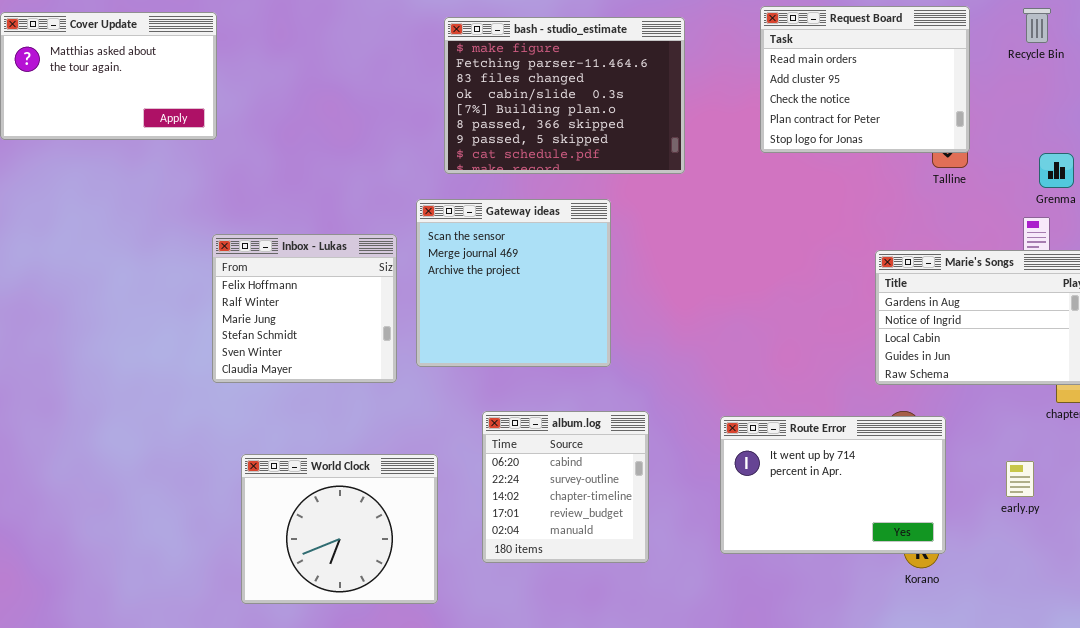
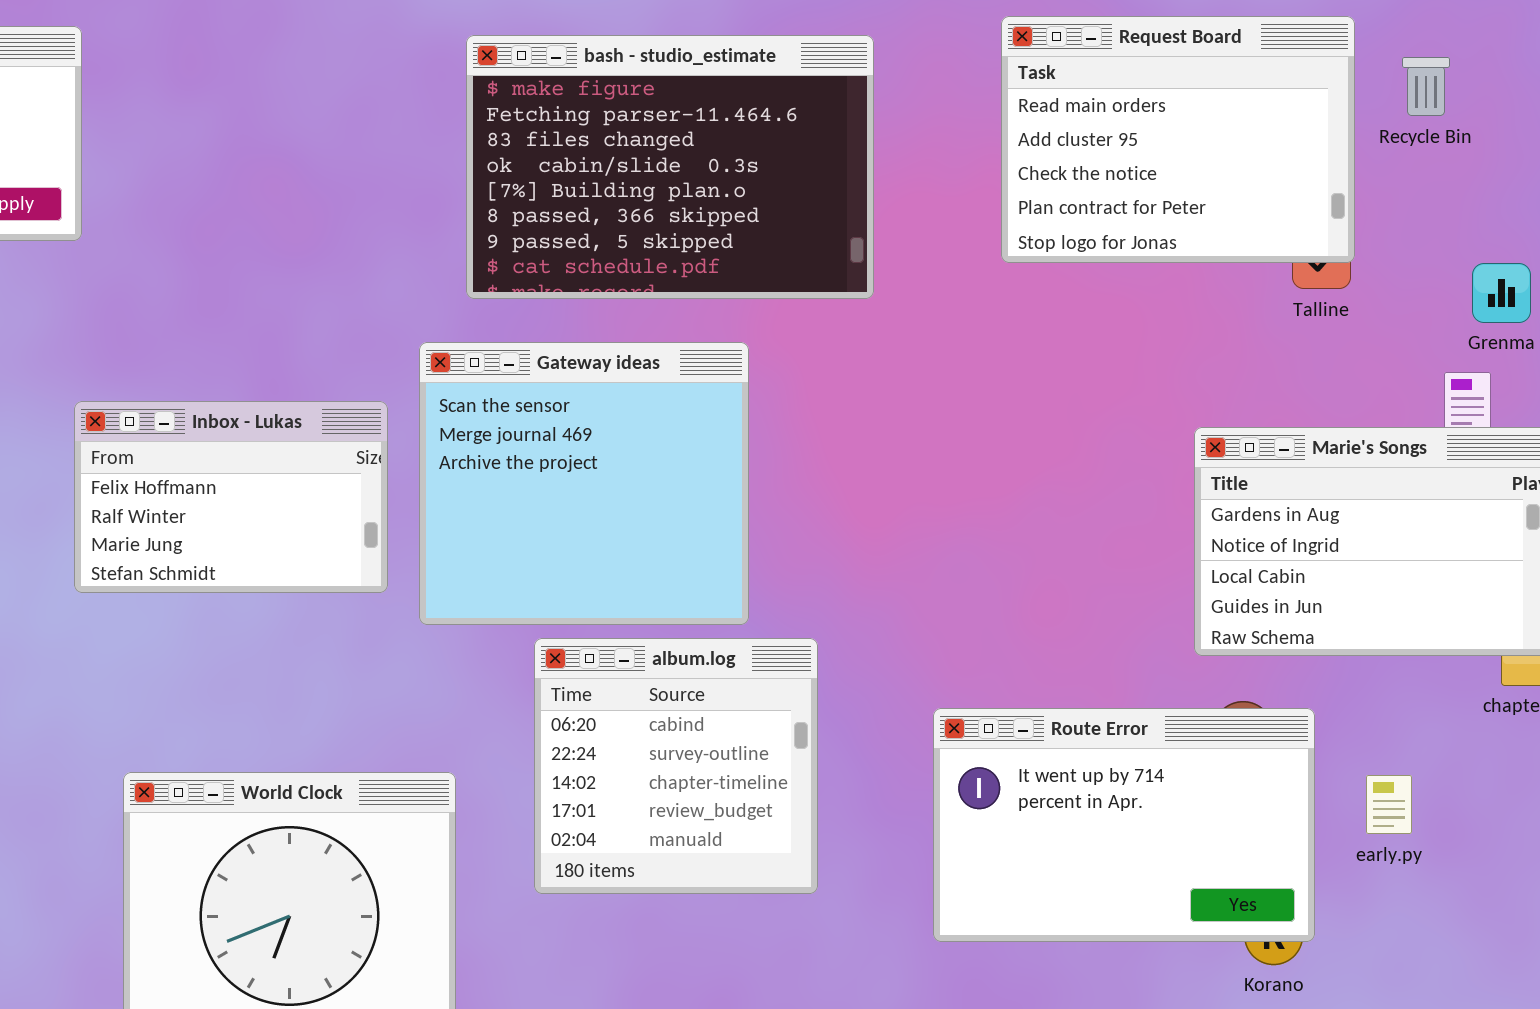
Recycle Bin: [1023,8,1051,43] -> [1402,57,1450,116], moved
Inbox - Lukas: [212,234,397,383] -> [74,401,388,593], resized
album.log: [482,411,649,563] -> [534,638,818,894], moved
early.py: [1006,461,1034,497] -> [1366,775,1412,834], moved

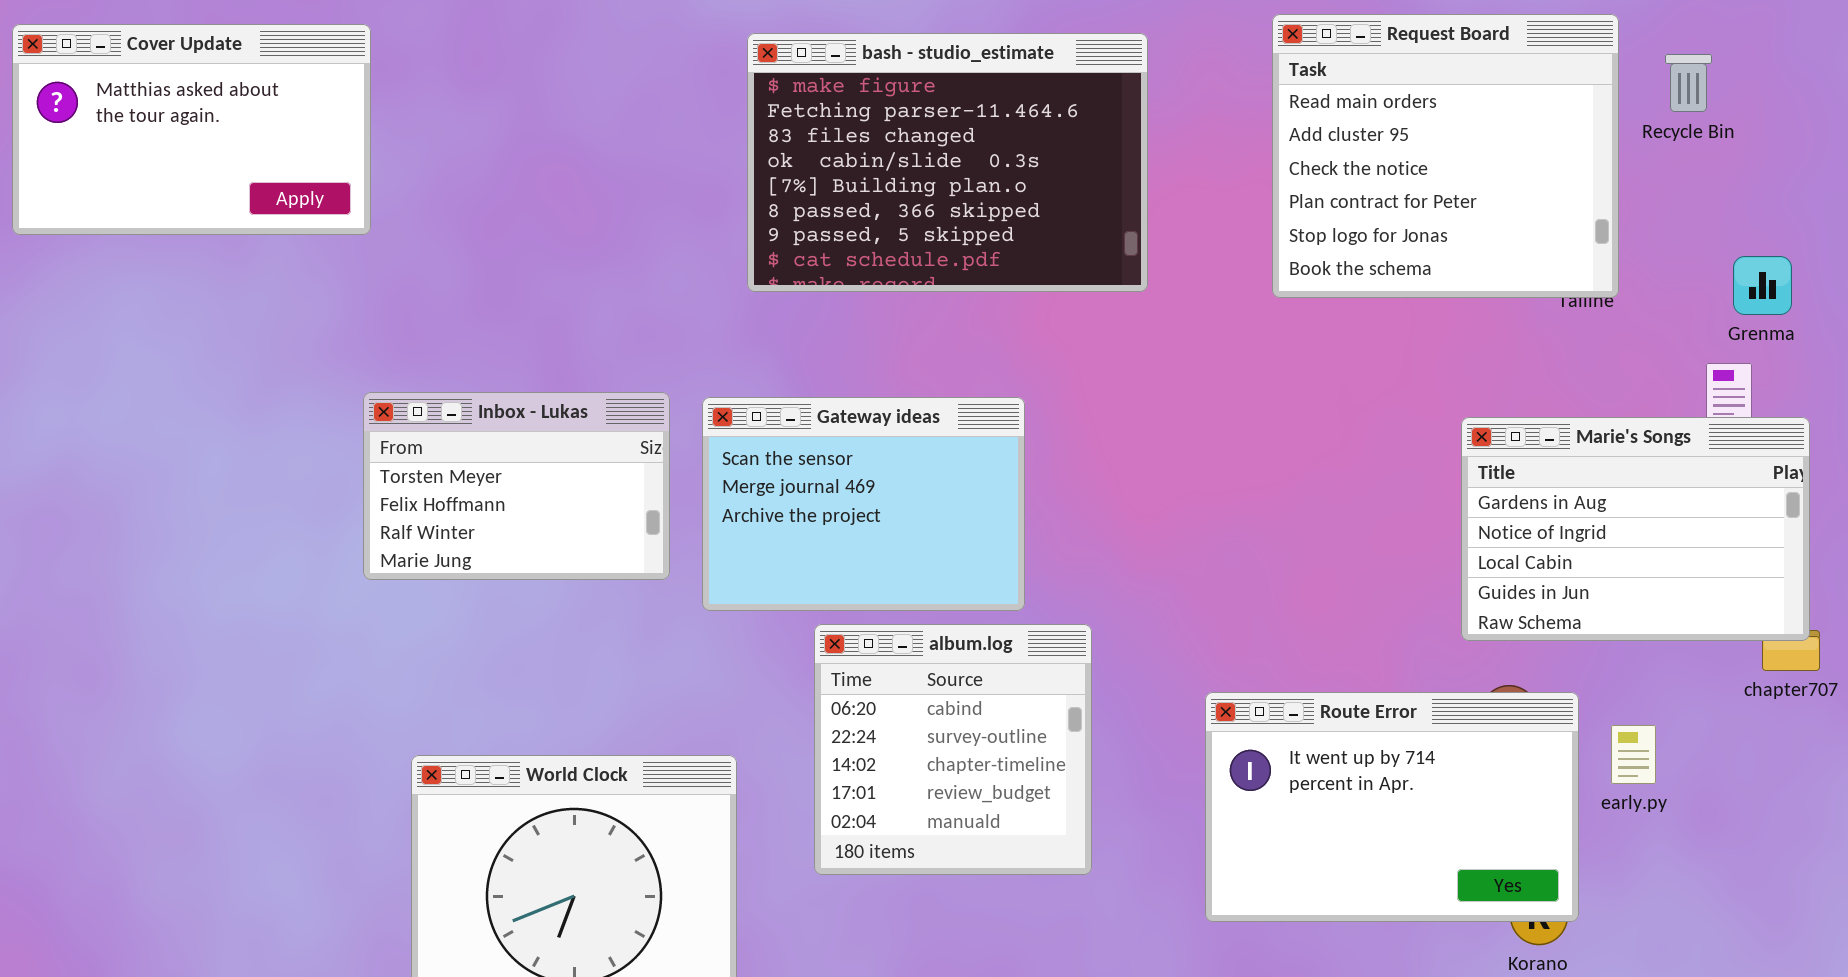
Request Board: [1001,16,1355,263] -> [1272,14,1619,298], resized
Gateway ideas: [419,342,749,625] -> [702,397,1025,611], resized
Inbox - Lukas: [74,401,388,593] -> [363,392,670,580], scrolled up 1 row
early.py: [1366,775,1412,834] -> [1611,725,1656,784], moved

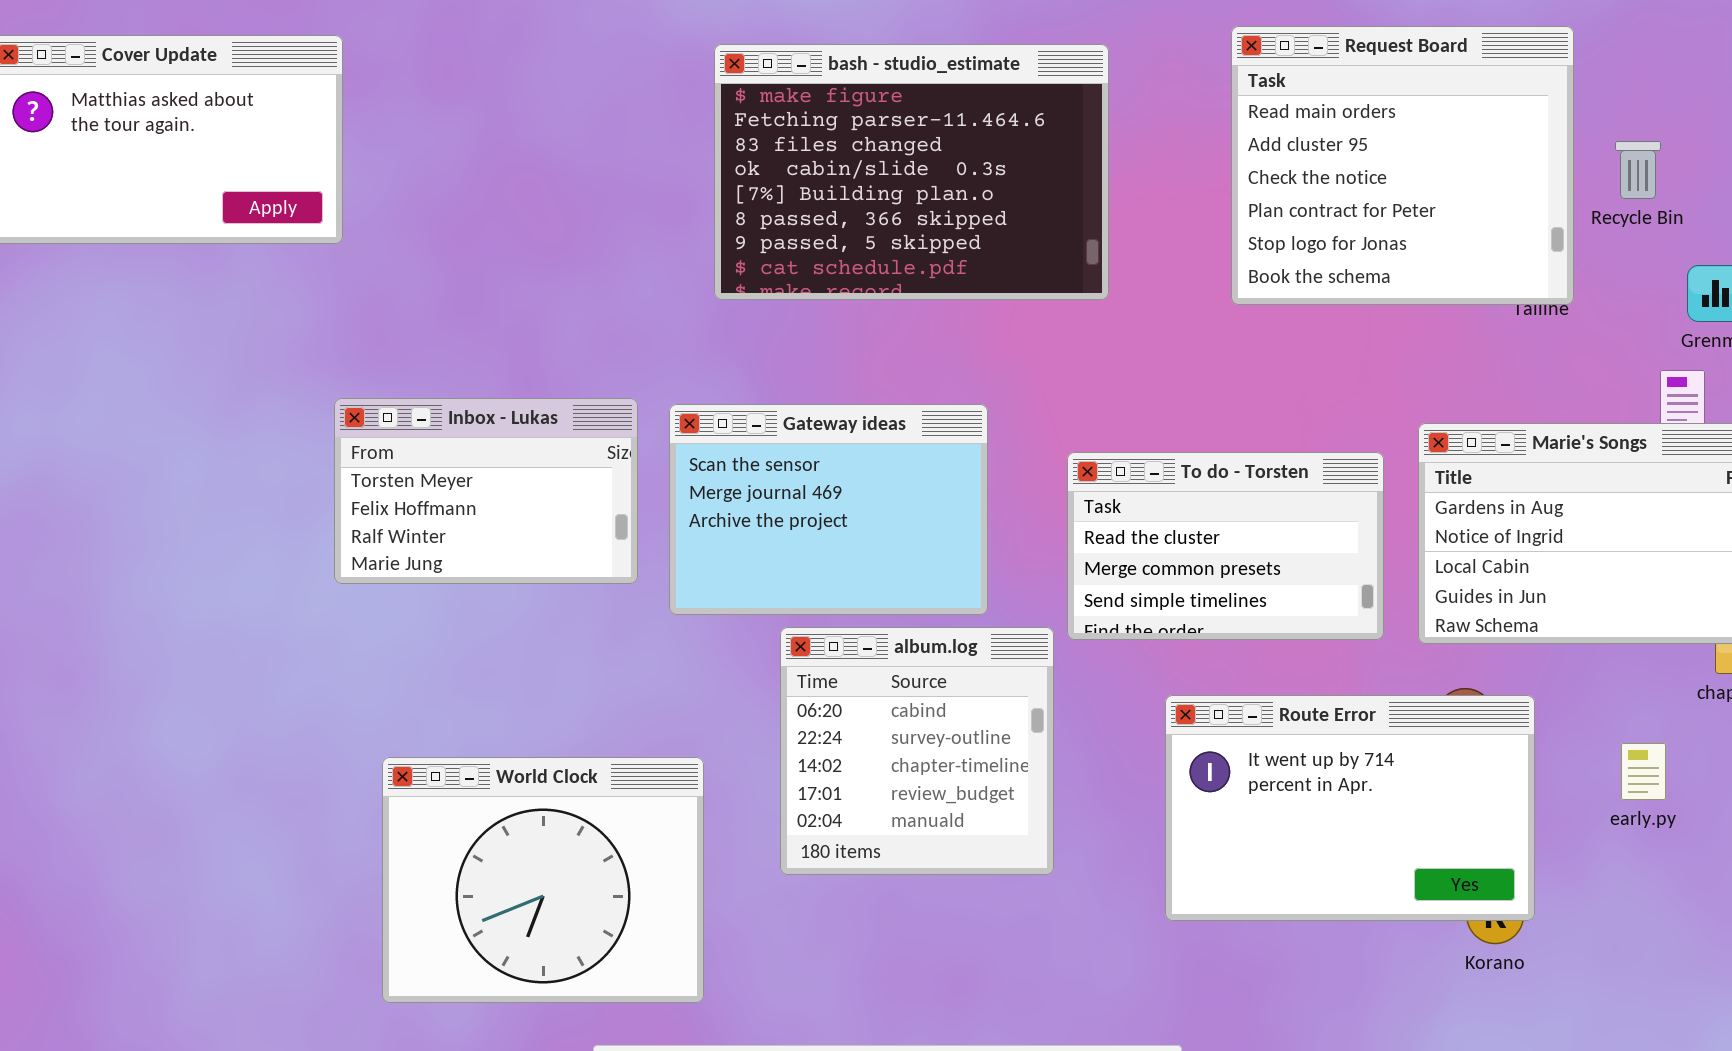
Recycle Bin: [1665,54,1712,112] -> [1615,141,1661,199], moved
To do - Torsten: none -> [1067,452,1384,640], opened
early.py: [1611,725,1656,784] -> [1621,743,1666,800], moved

